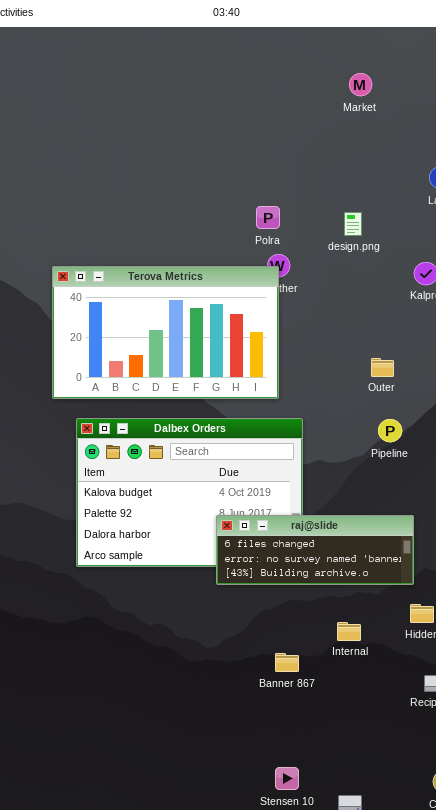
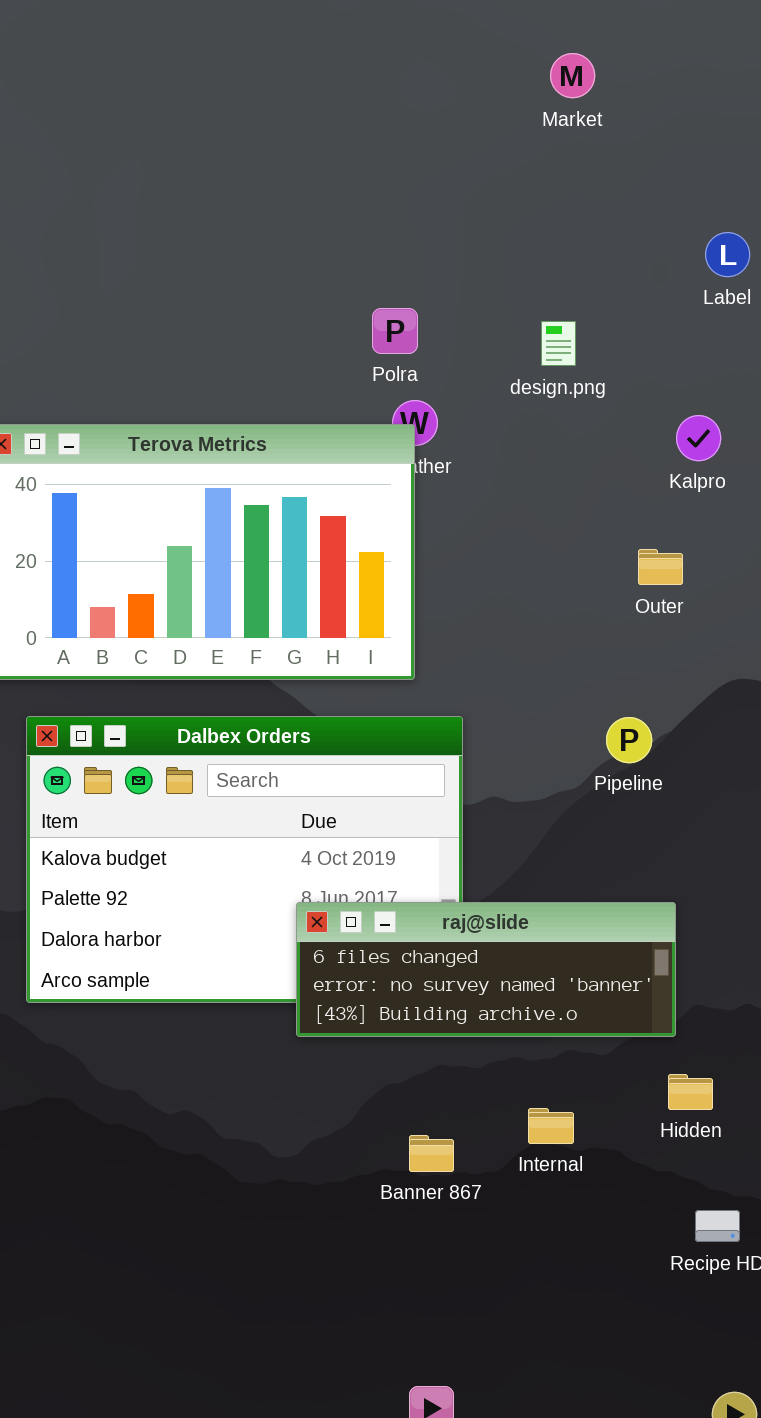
Outer: [371,358,394,377] -> [638,549,683,585], moved
Banner 867: [275,653,299,672] -> [409,1135,454,1172], moved

